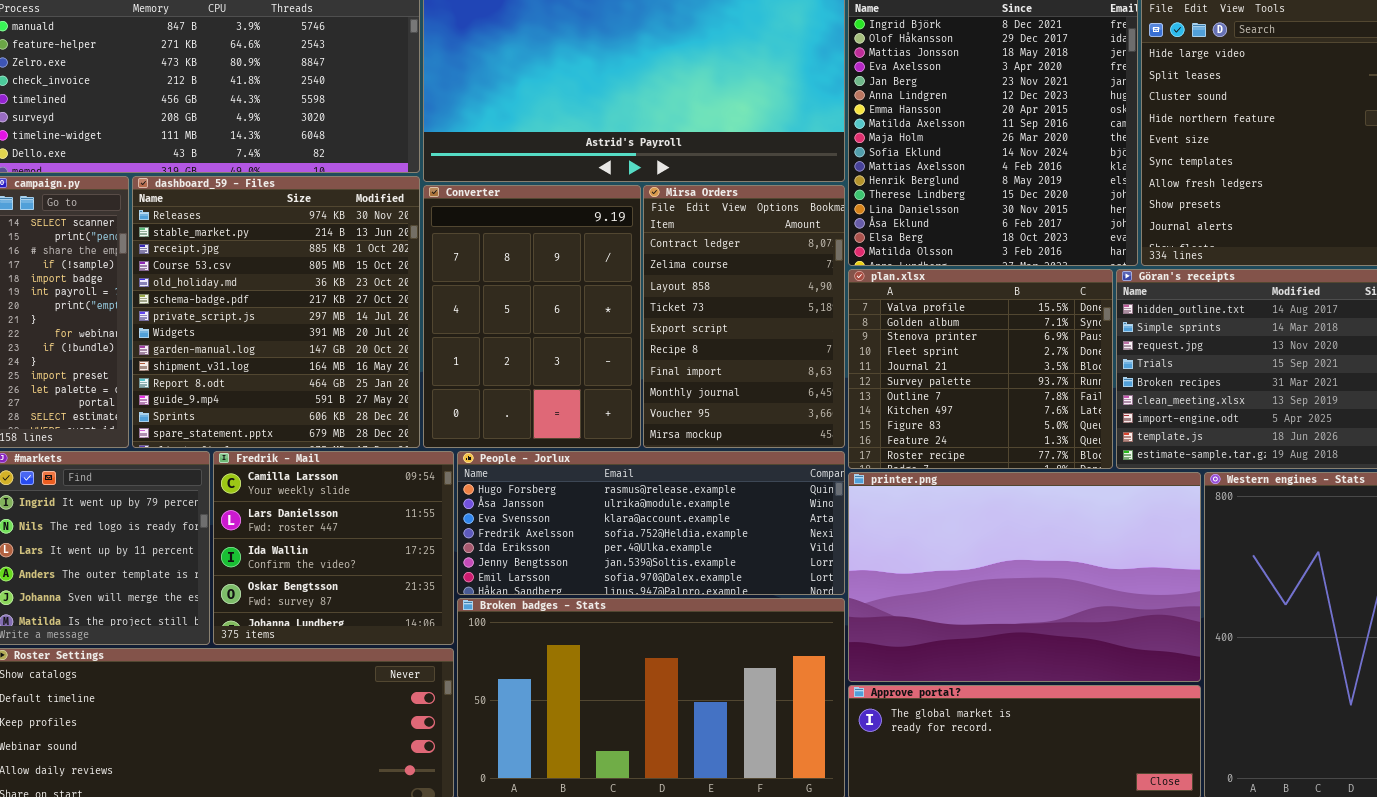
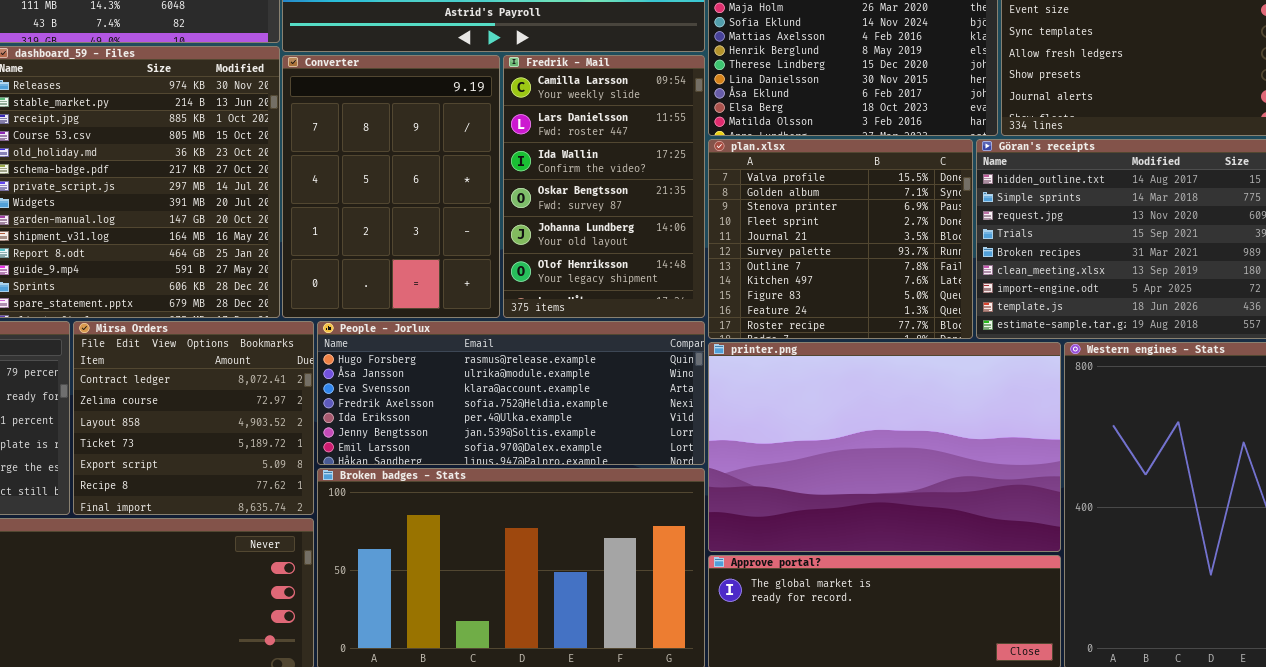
Mirsa Orders: [643,185,845,448] -> [73,321,314,515], moved, resized
Fredrik - Mail: [213,451,454,645] -> [503,55,705,318], moved, resized

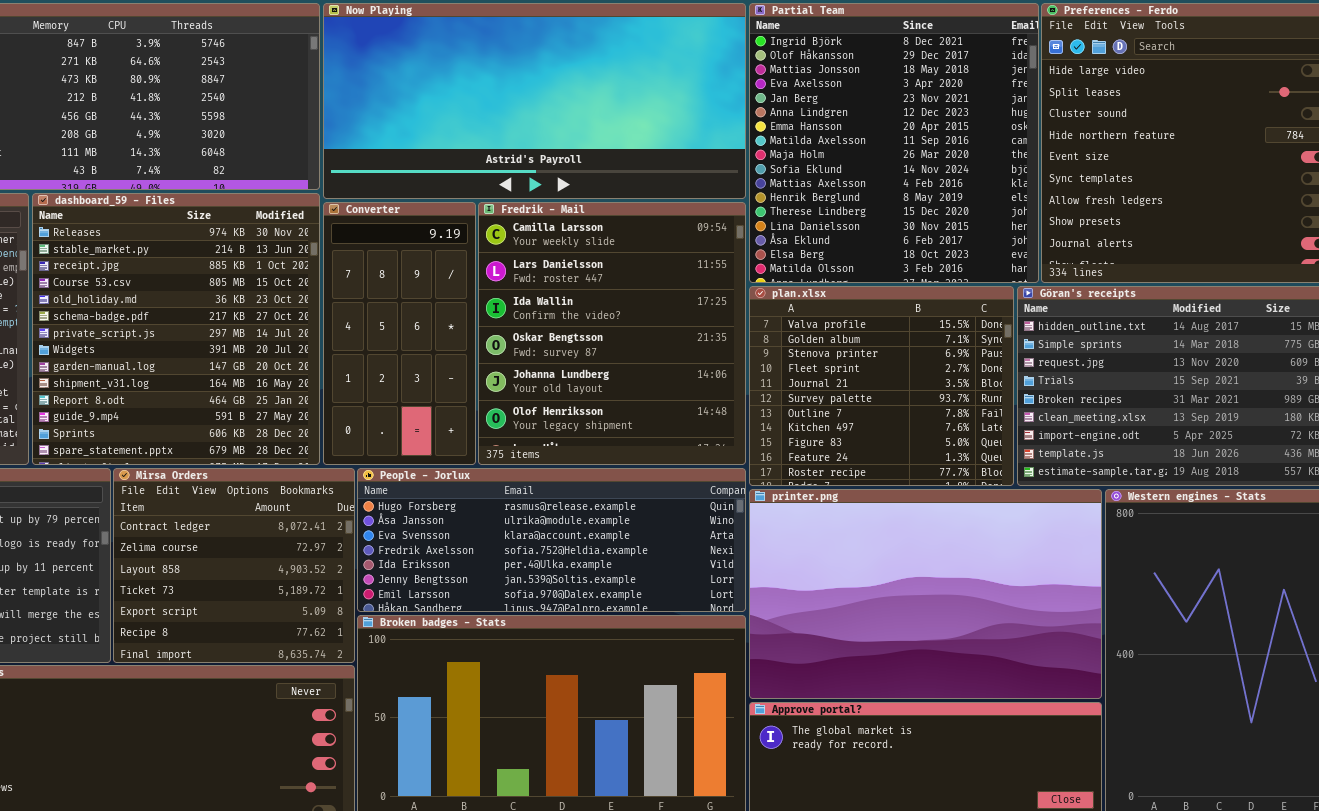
Converter: [282,55,500,318] -> [323,202,476,465], resized
Fredrik - Mail: [503,55,705,318] -> [478,202,746,465], resized

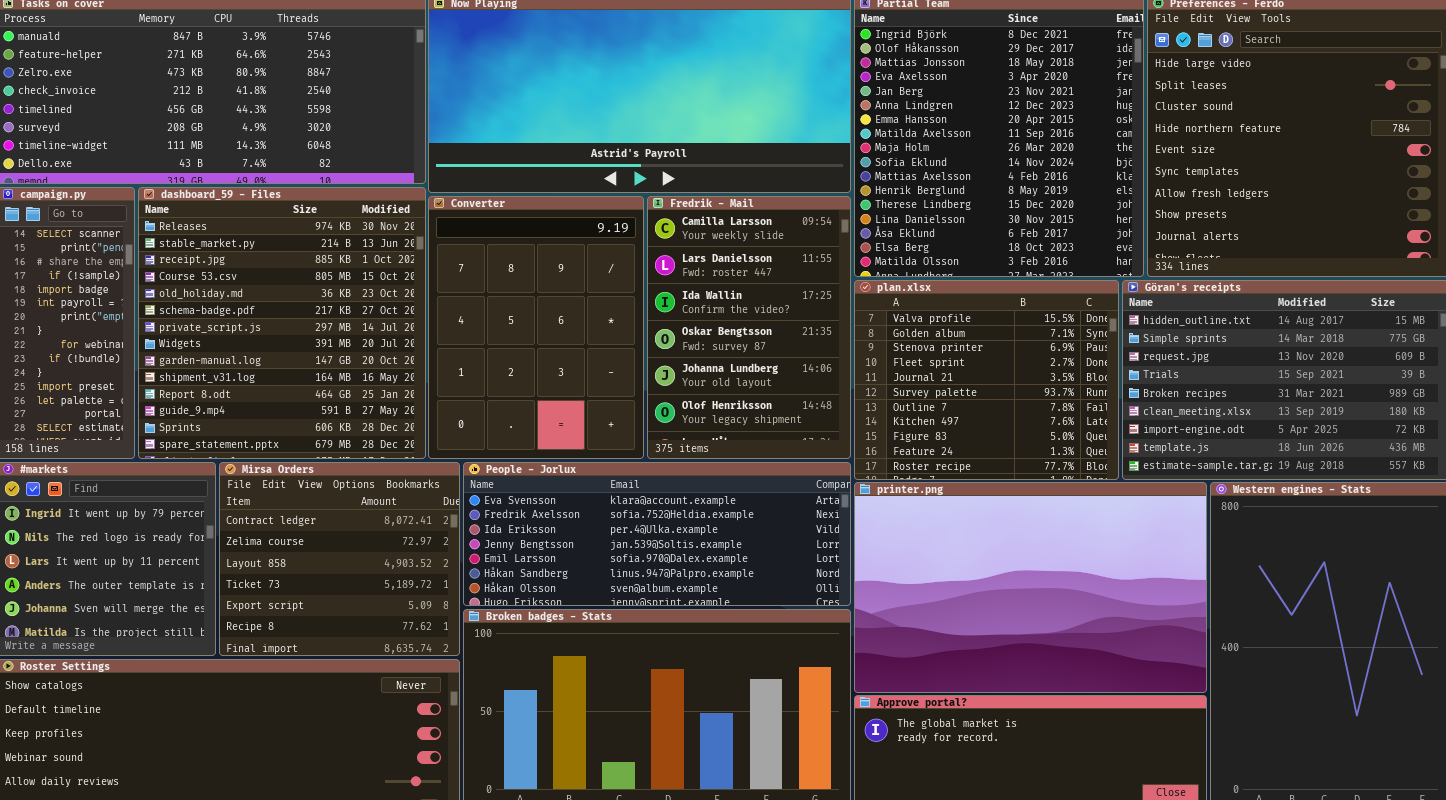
Converter: [323,202,476,465] -> [428,196,644,459], resized
Fredrik - Mail: [478,202,746,465] -> [647,196,851,459], resized
People - Jorlux: [357,468,746,612] -> [463,462,851,606], scrolled down 2 rows

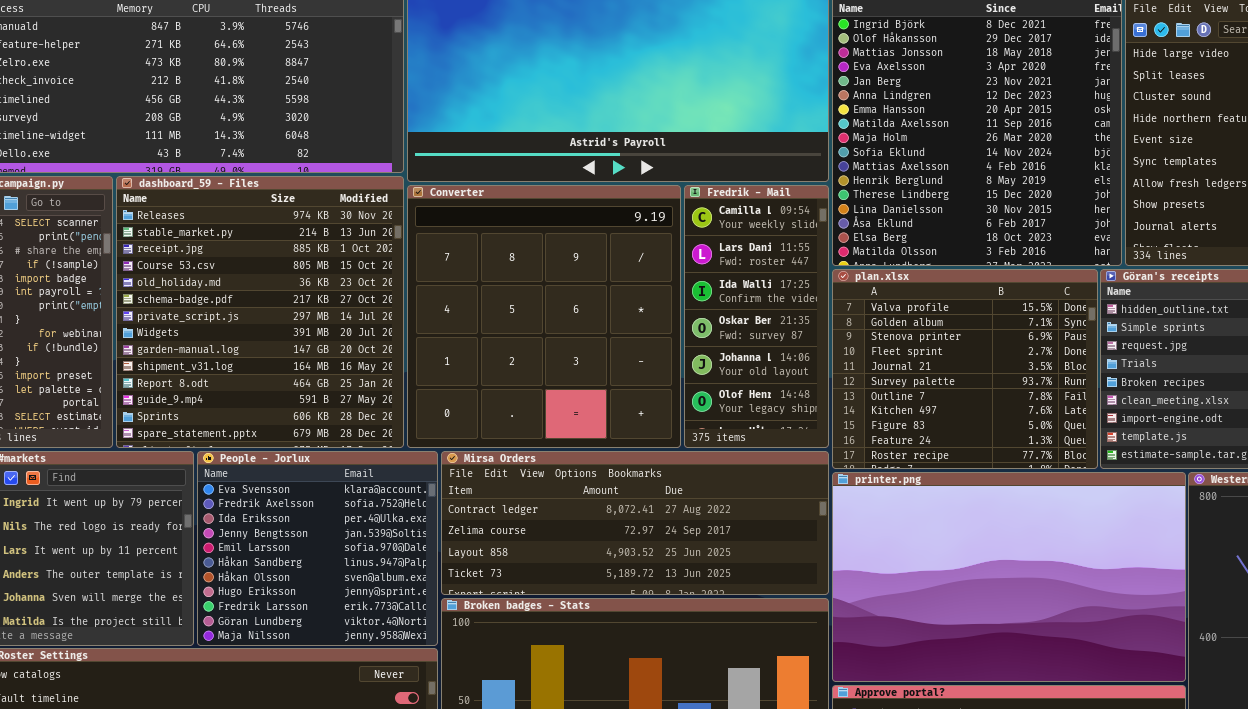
Converter: [428,196,644,459] -> [407,185,681,448], resized
Fredrik - Mail: [647,196,851,459] -> [684,185,829,448], resized
Mirsa Orders: [219,462,460,656] -> [441,451,829,595], moved, resized
People - Jorlux: [463,462,851,606] -> [197,451,438,646], moved, resized

